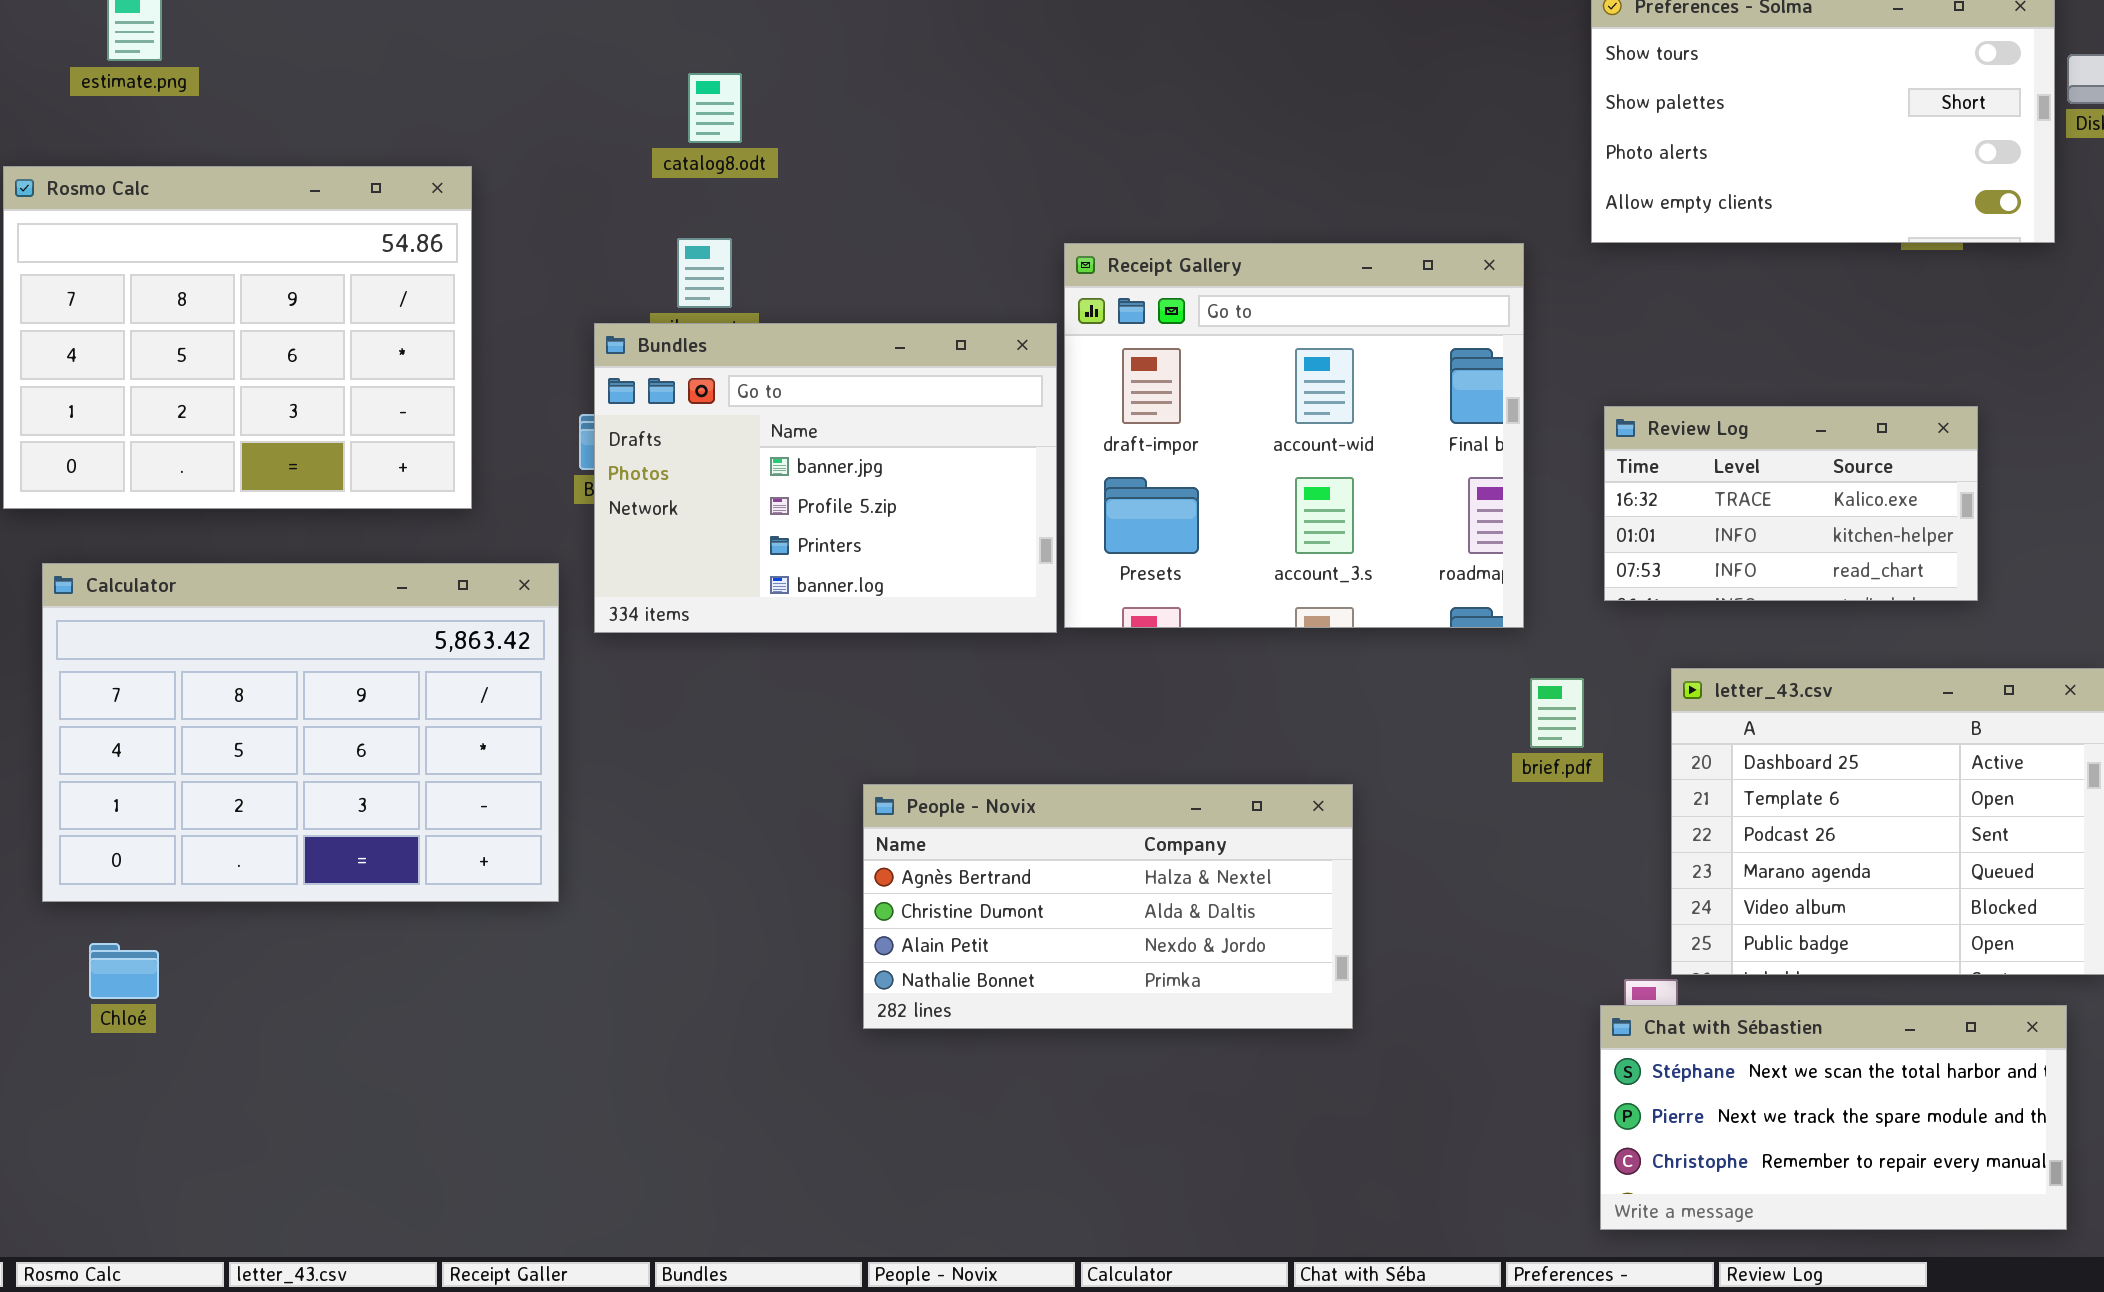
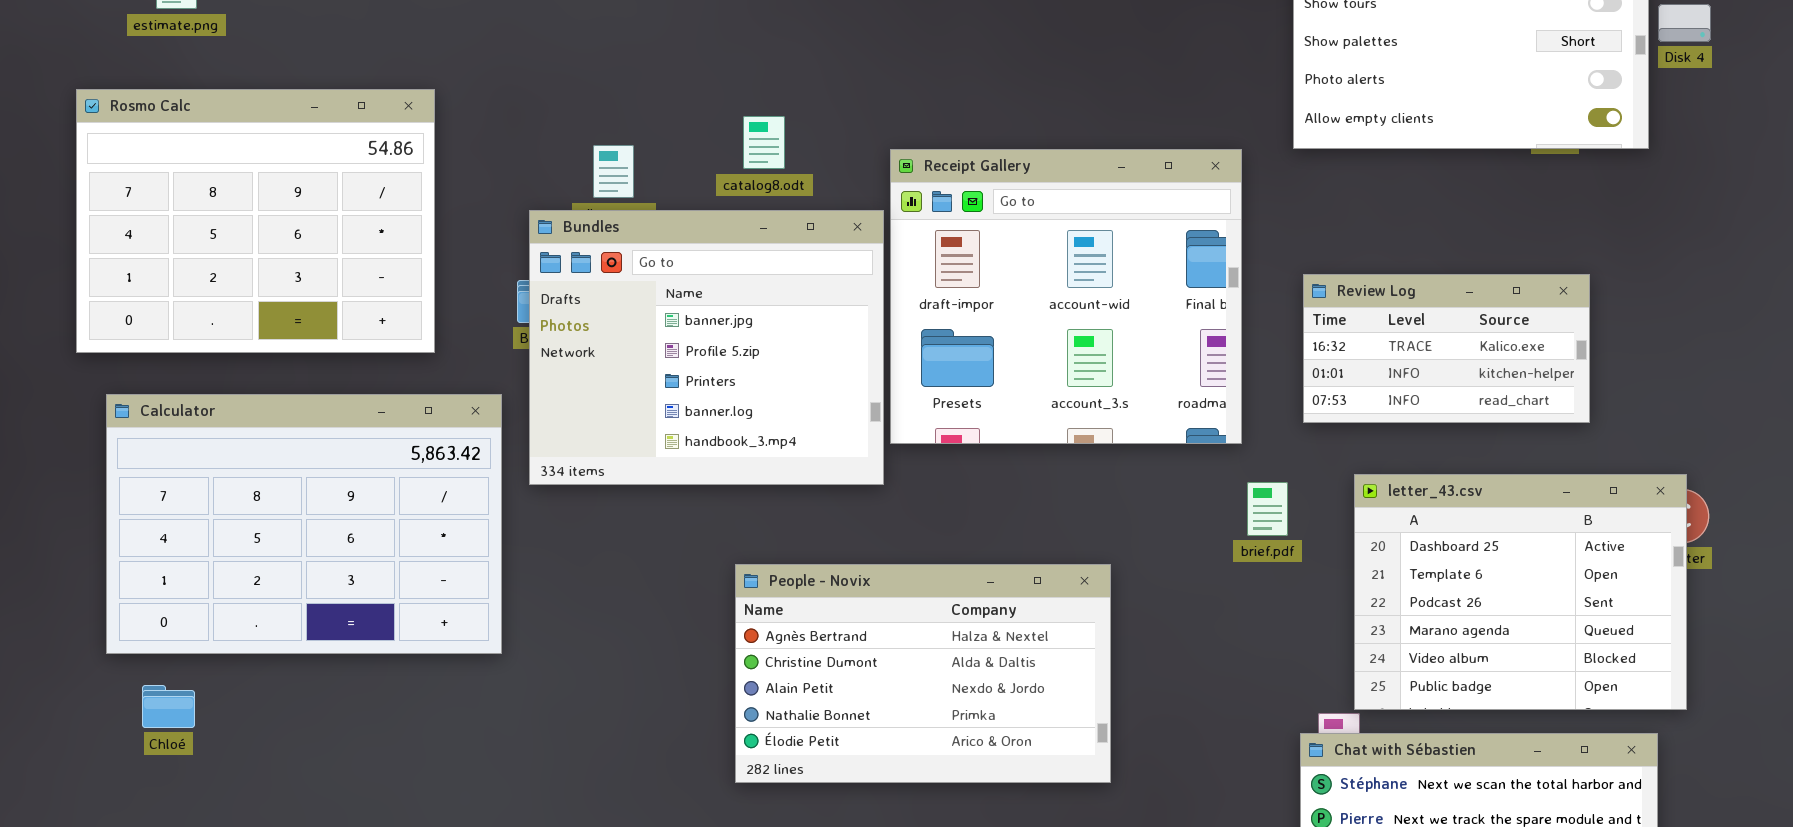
catalog8.odt: [688,73,742,143] -> [743,116,785,169], moved
Bundles: [594,323,1057,633] -> [529,210,884,485], resized
People - Novix: [863,784,1353,1029] -> [735,564,1111,783], resized

